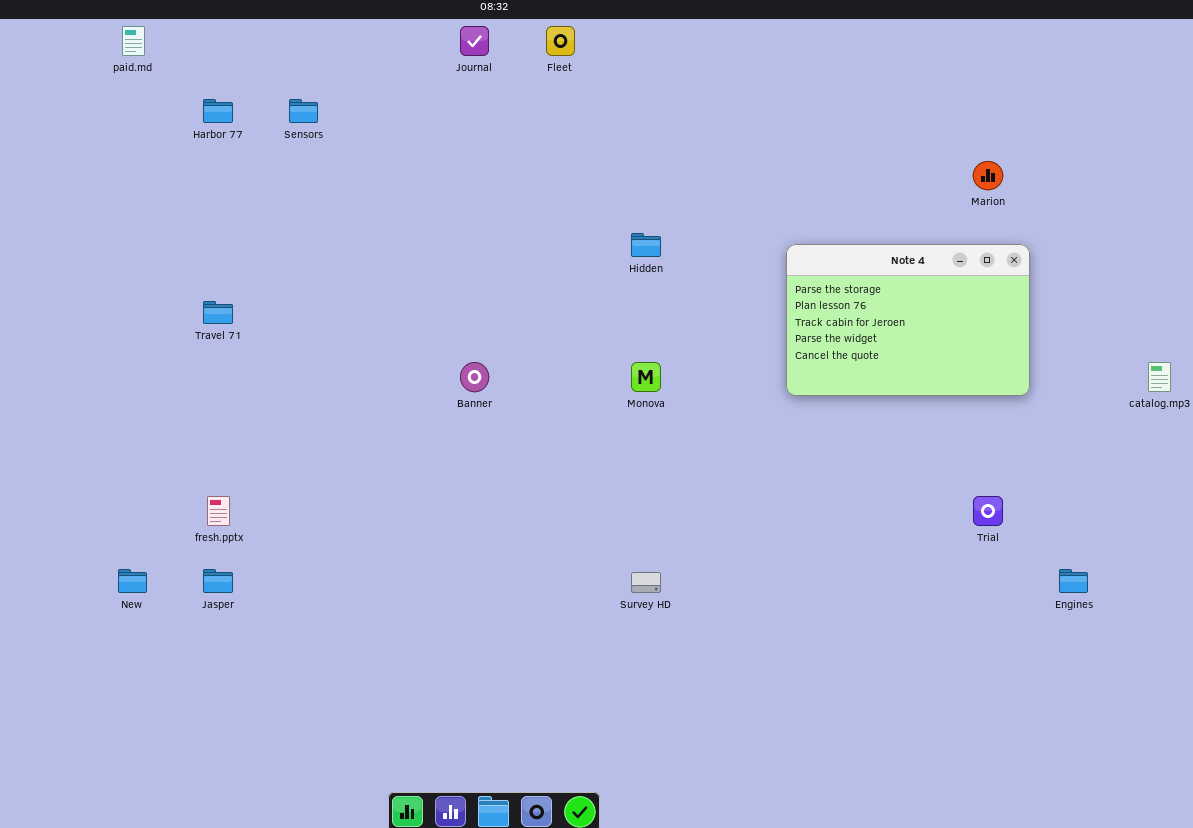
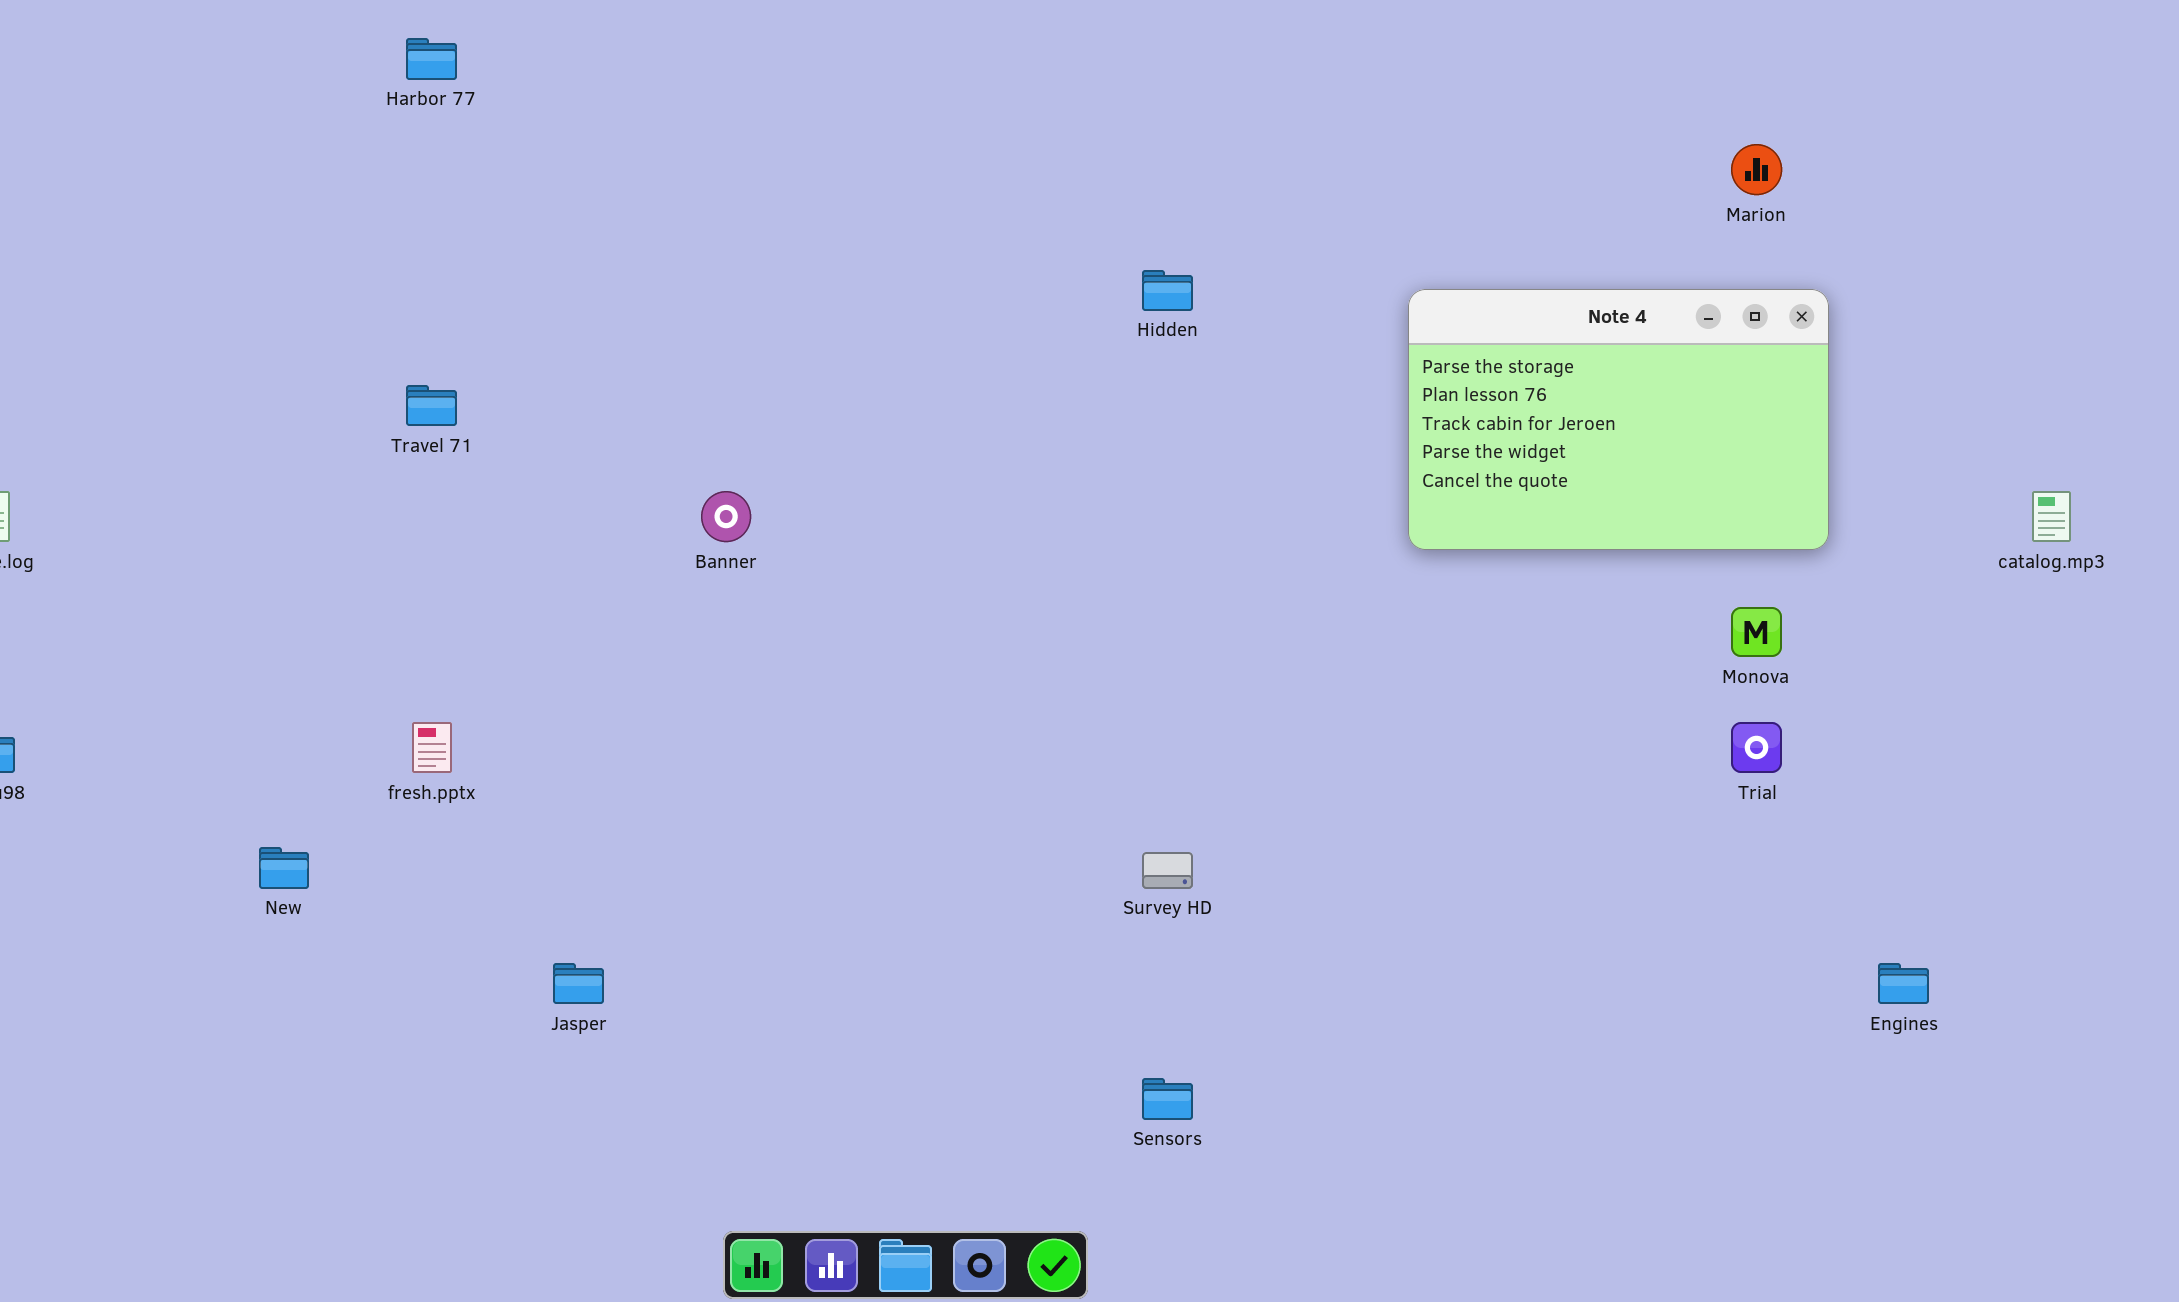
Sensors: [289,99,318,123] -> [1142,1078,1193,1120], moved
Banner: [460,362,489,392] -> [701,491,751,542], moved
Monova: [631,362,661,392] -> [1731,607,1782,657], moved
Jasper: [203,569,233,593] -> [553,963,604,1004], moved
Engines: [1059,569,1088,593] -> [1878,963,1929,1004], moved

